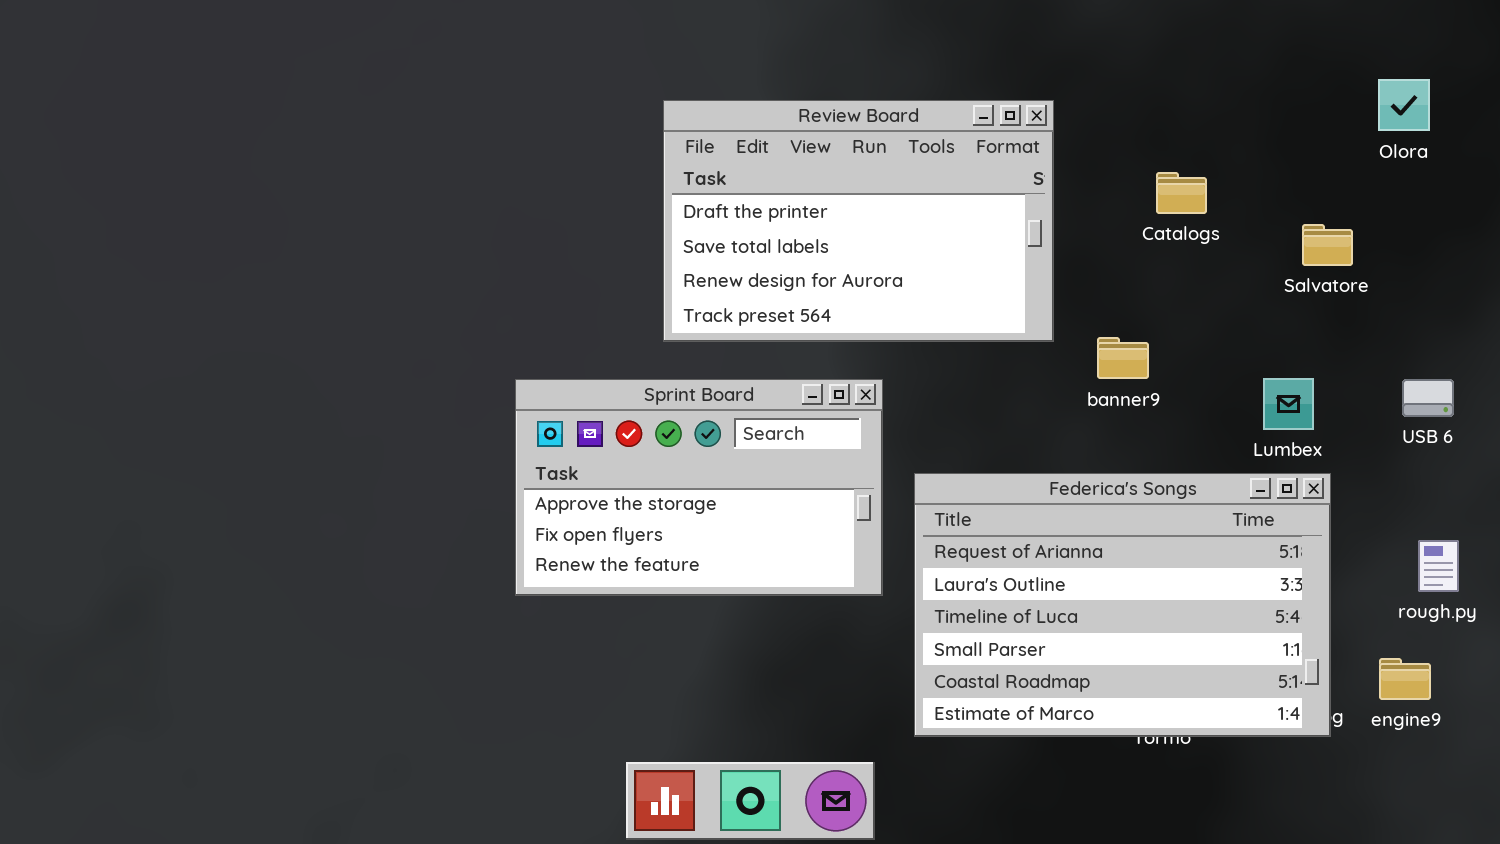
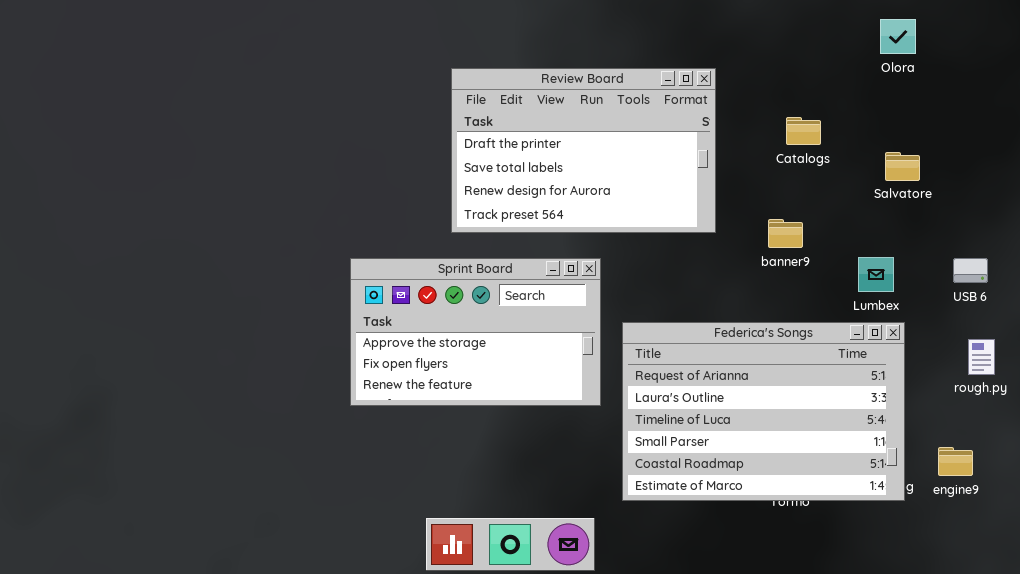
Olora: [1378,79,1430,131] -> [880,19,916,54], moved
banner9: [1097,337,1149,379] -> [768,219,803,248], moved
rough.py: [1418,540,1459,592] -> [968,339,995,375], moved

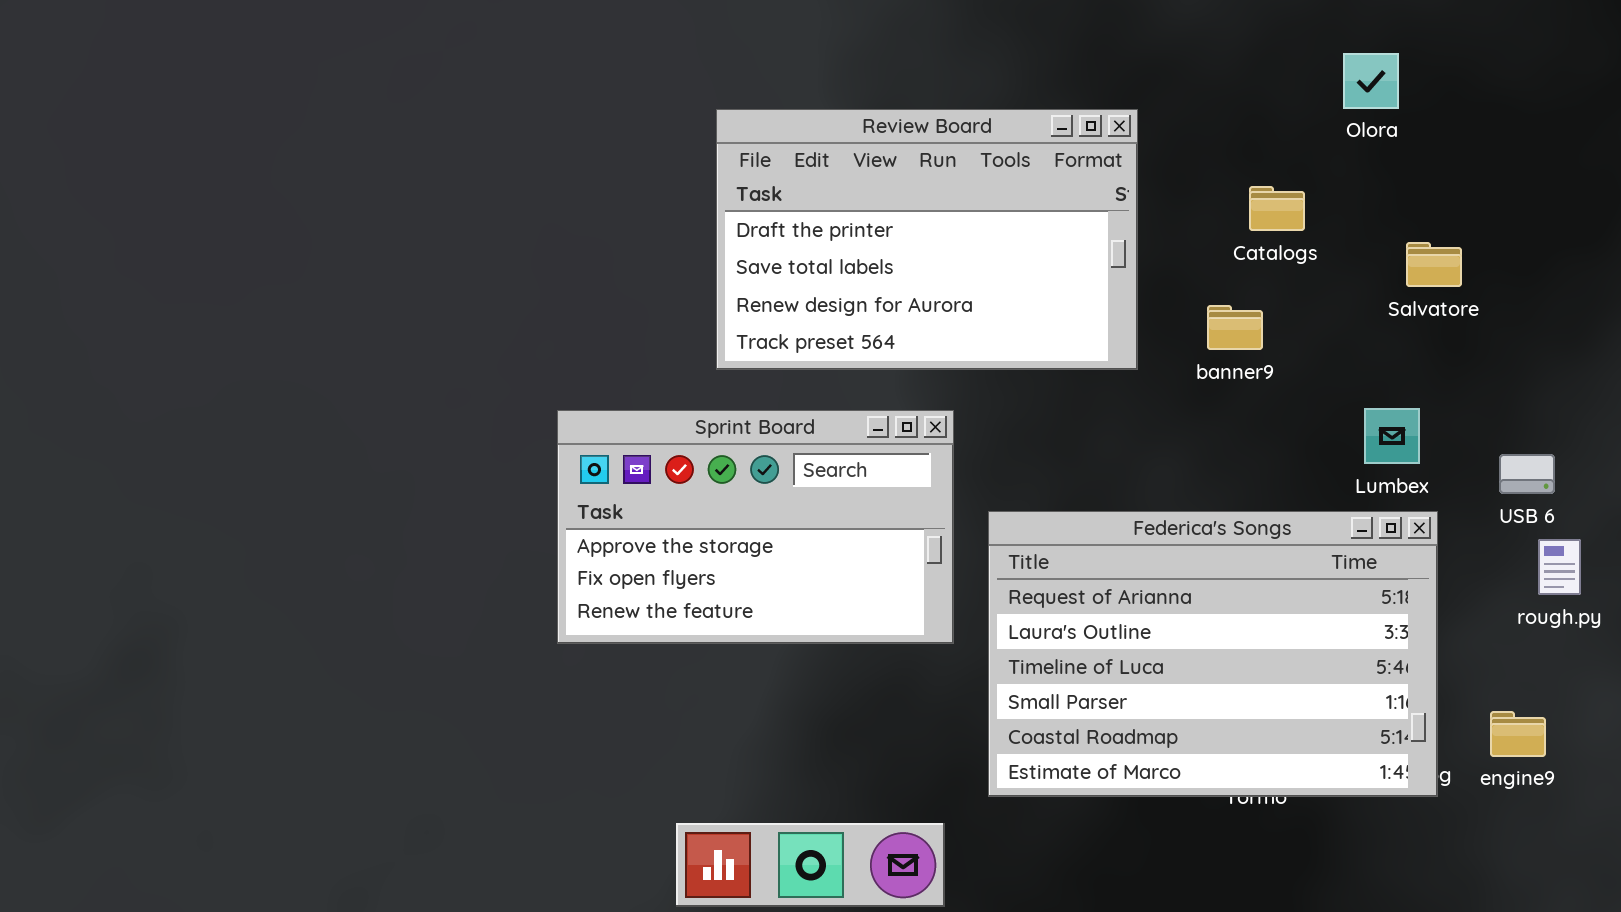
Olora: [880,19,916,54] -> [1343,53,1399,109], moved
banner9: [768,219,803,248] -> [1207,305,1263,350], moved
USB 6: [953,258,988,283] -> [1499,454,1555,494], moved

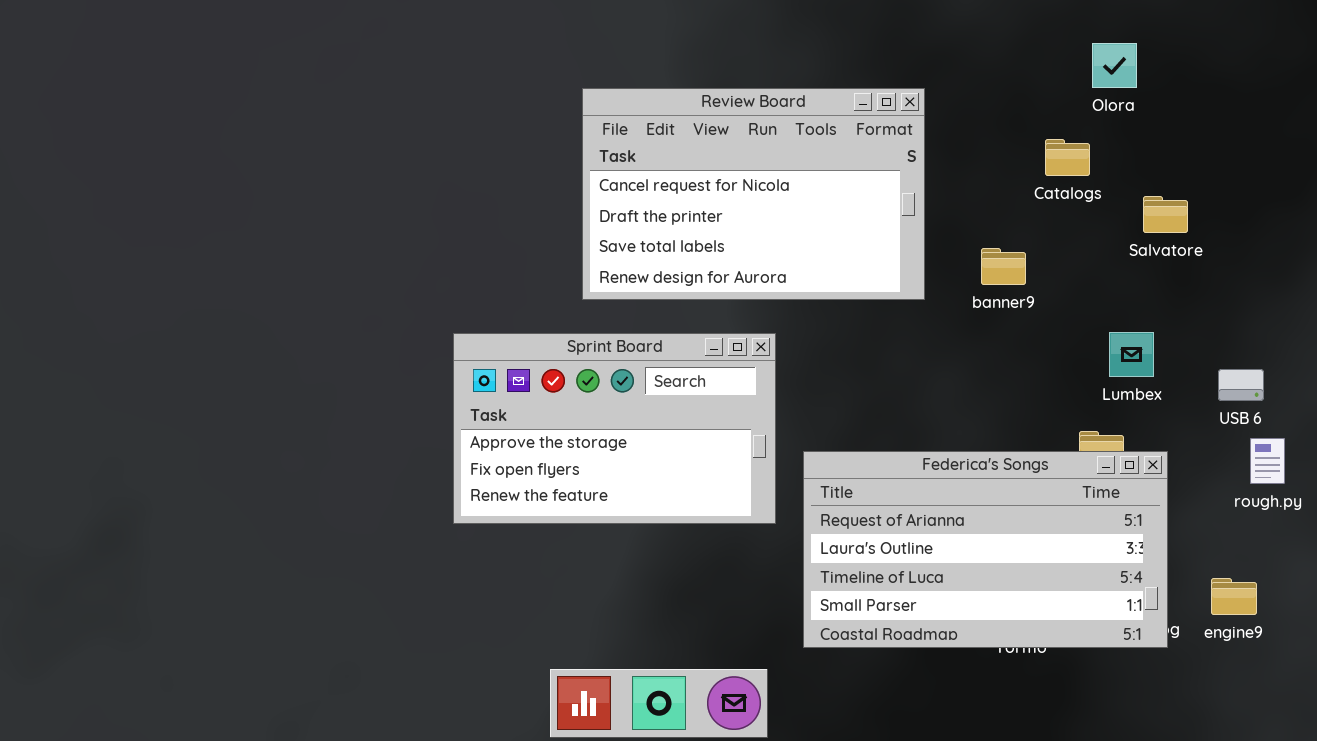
Review Board: [716,109,1138,370] -> [582,88,925,300], scrolled up 1 row
Catalogs: [1249,186,1305,231] -> [1045,139,1090,176], moved
Federica's Songs: [988,511,1438,797] -> [803,451,1168,648], resized

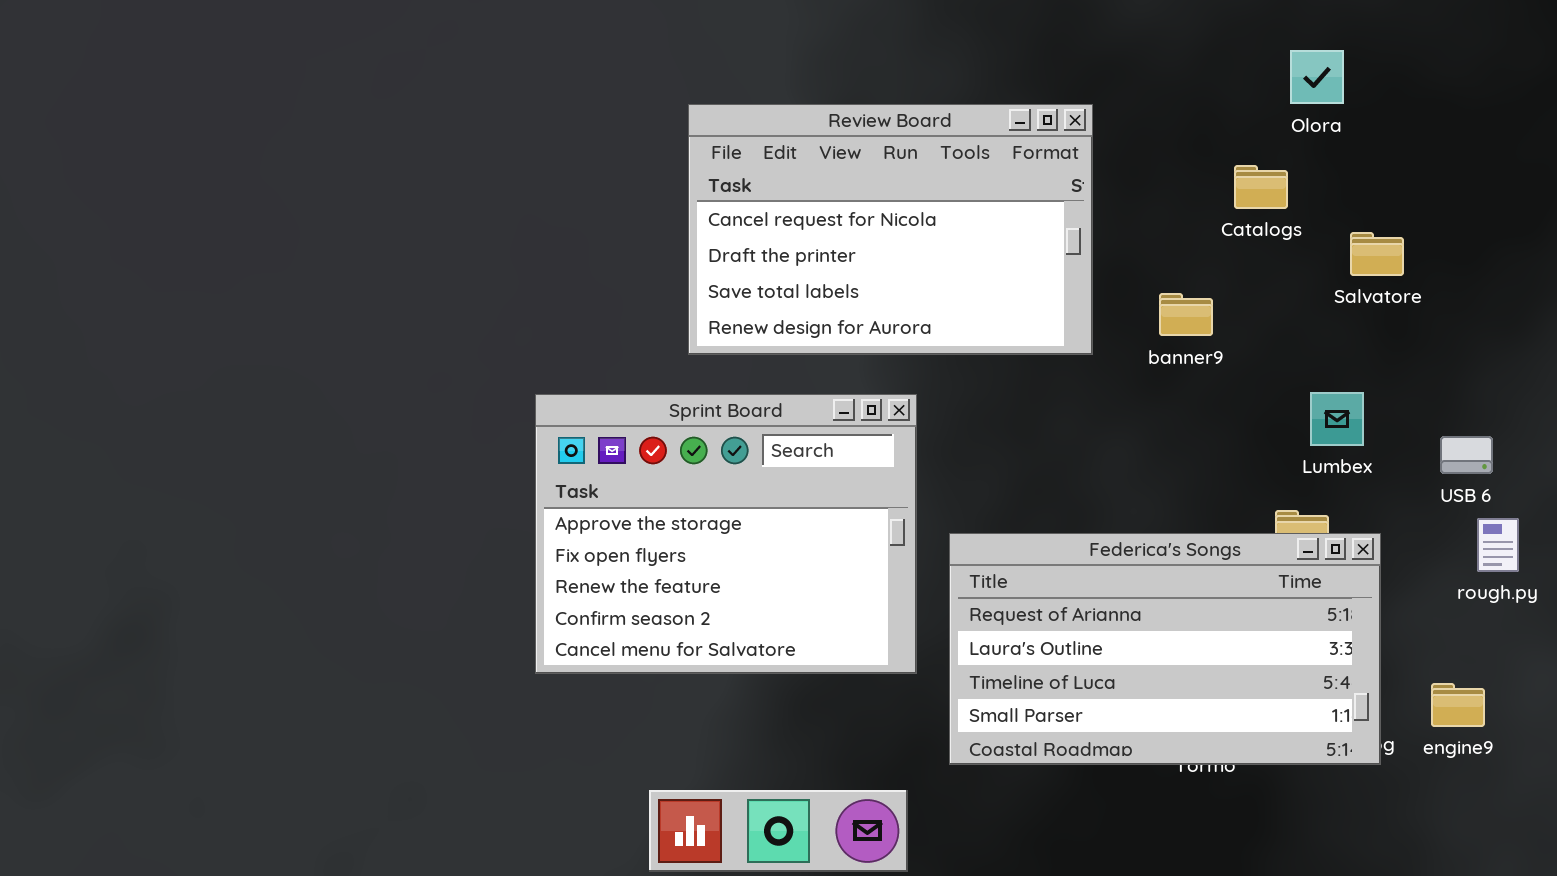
Sprint Board: [453,333,776,524] -> [535,394,917,674], resized

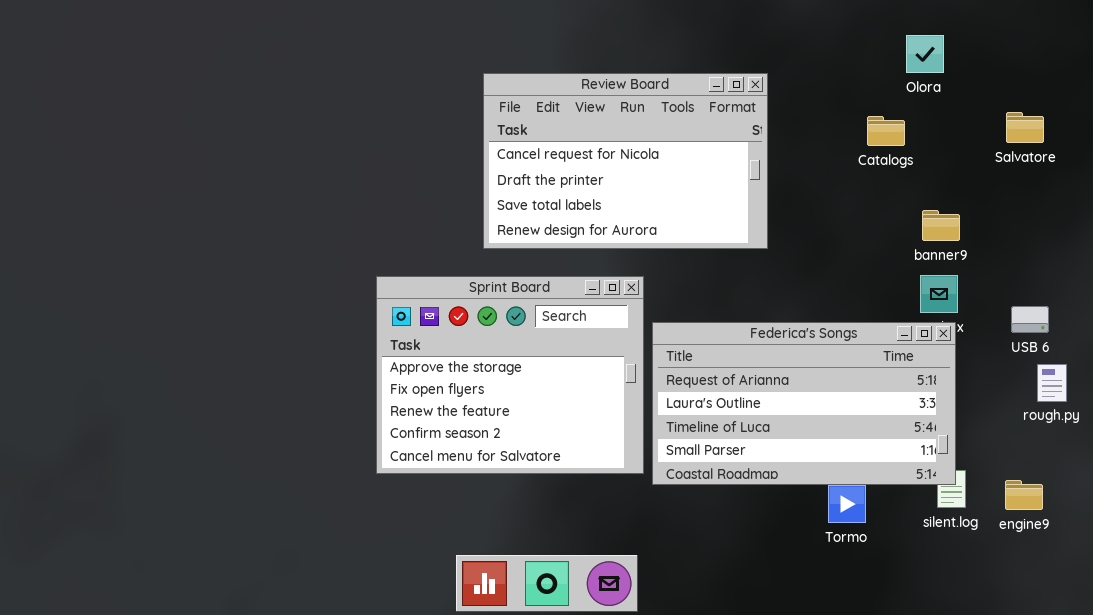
Salvatore: [1350,232,1404,276] -> [1006,112,1044,143], moved
banner9: [1159,293,1213,336] -> [922,210,960,241], moved
Federica's Songs: [949,533,1381,765] -> [652,322,956,485], moved

